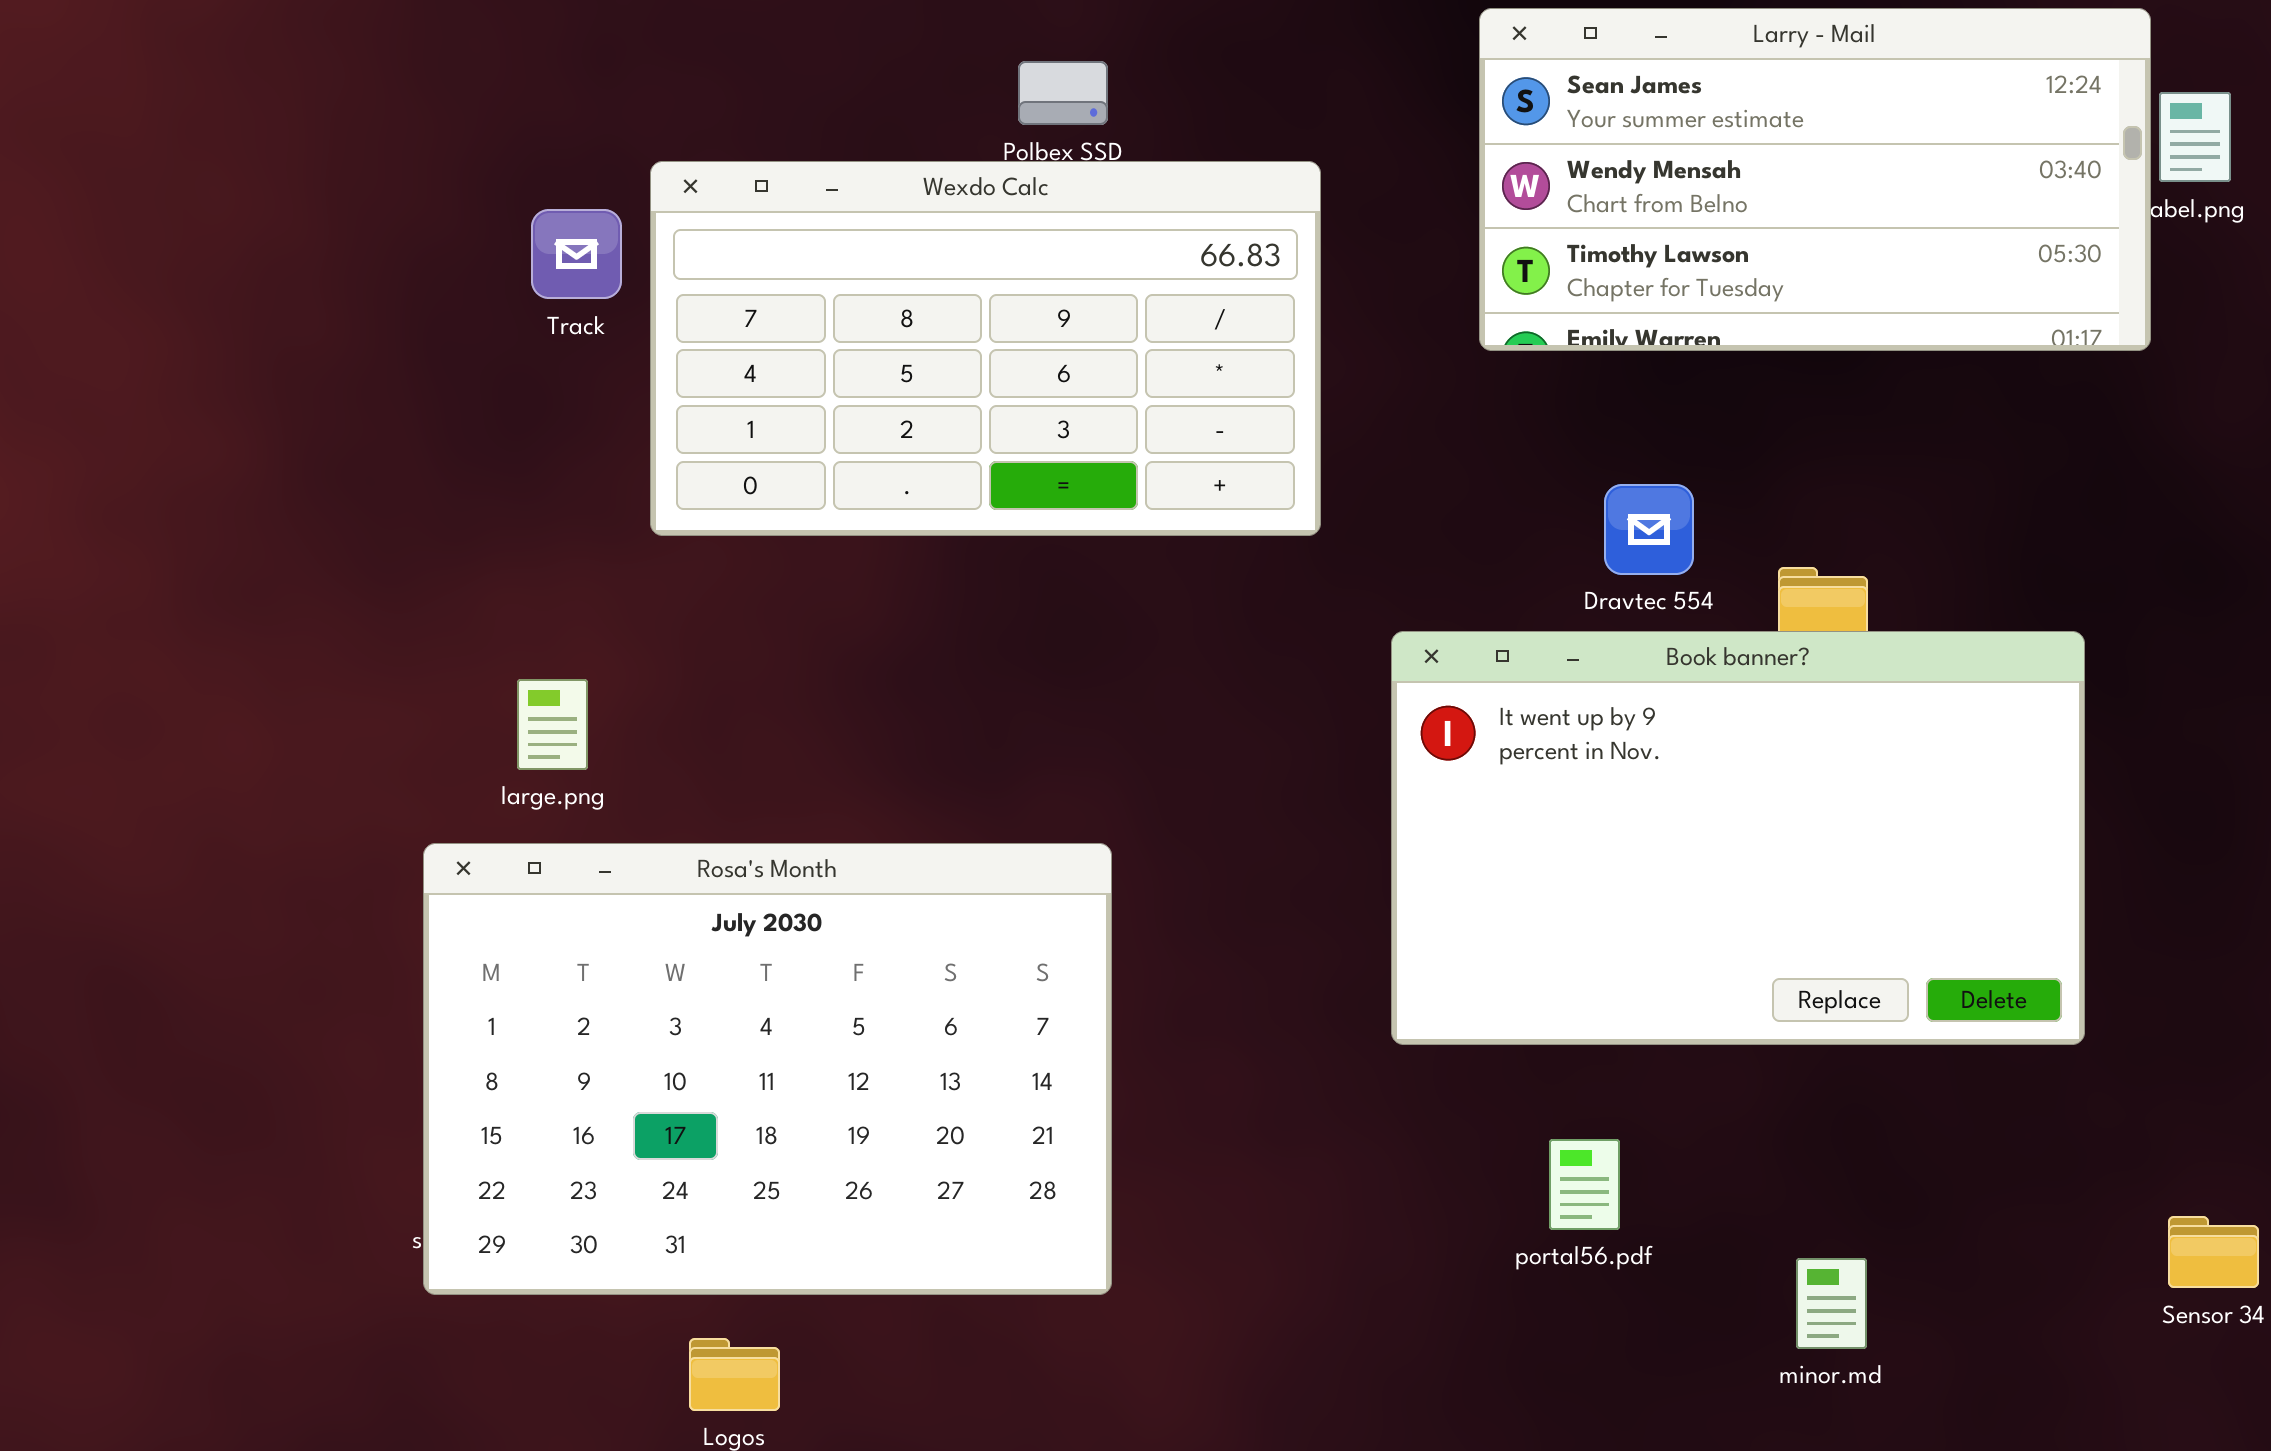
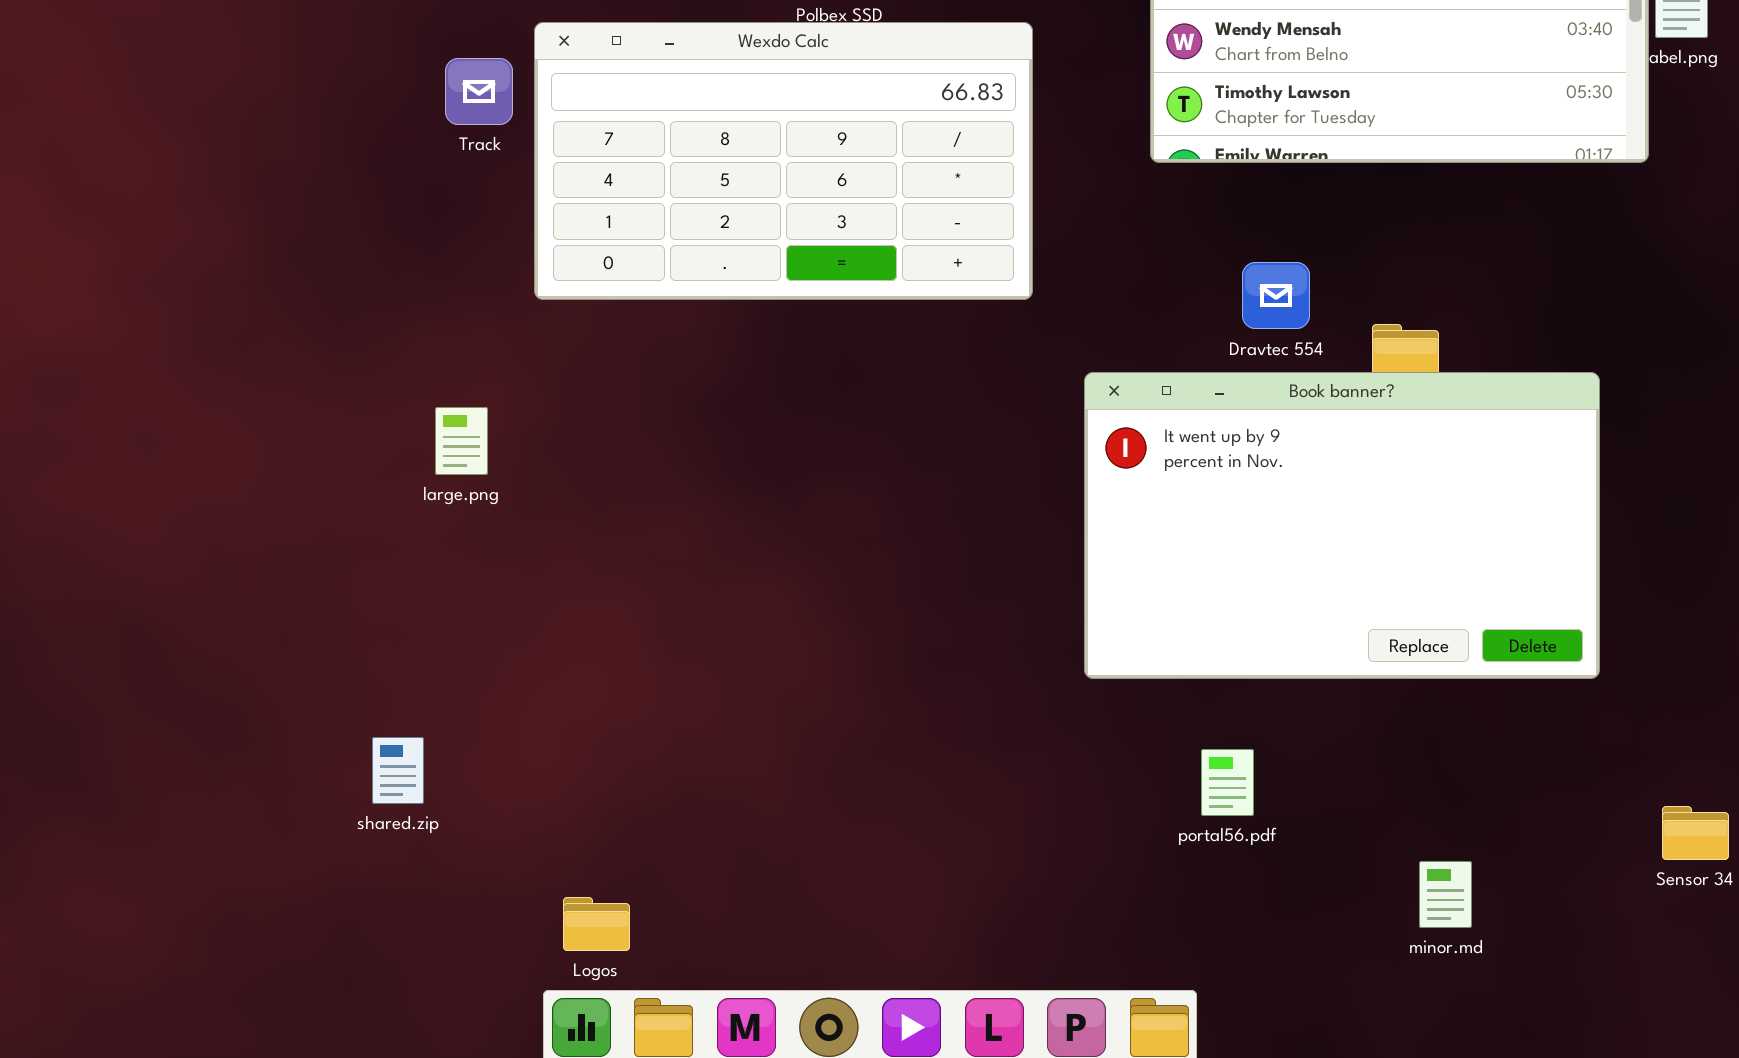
Rosa's Month: [423,843,1112,1295] -> none, closed
minor.md: [1796,1258,1867,1349] -> [1419,861,1472,928], moved

